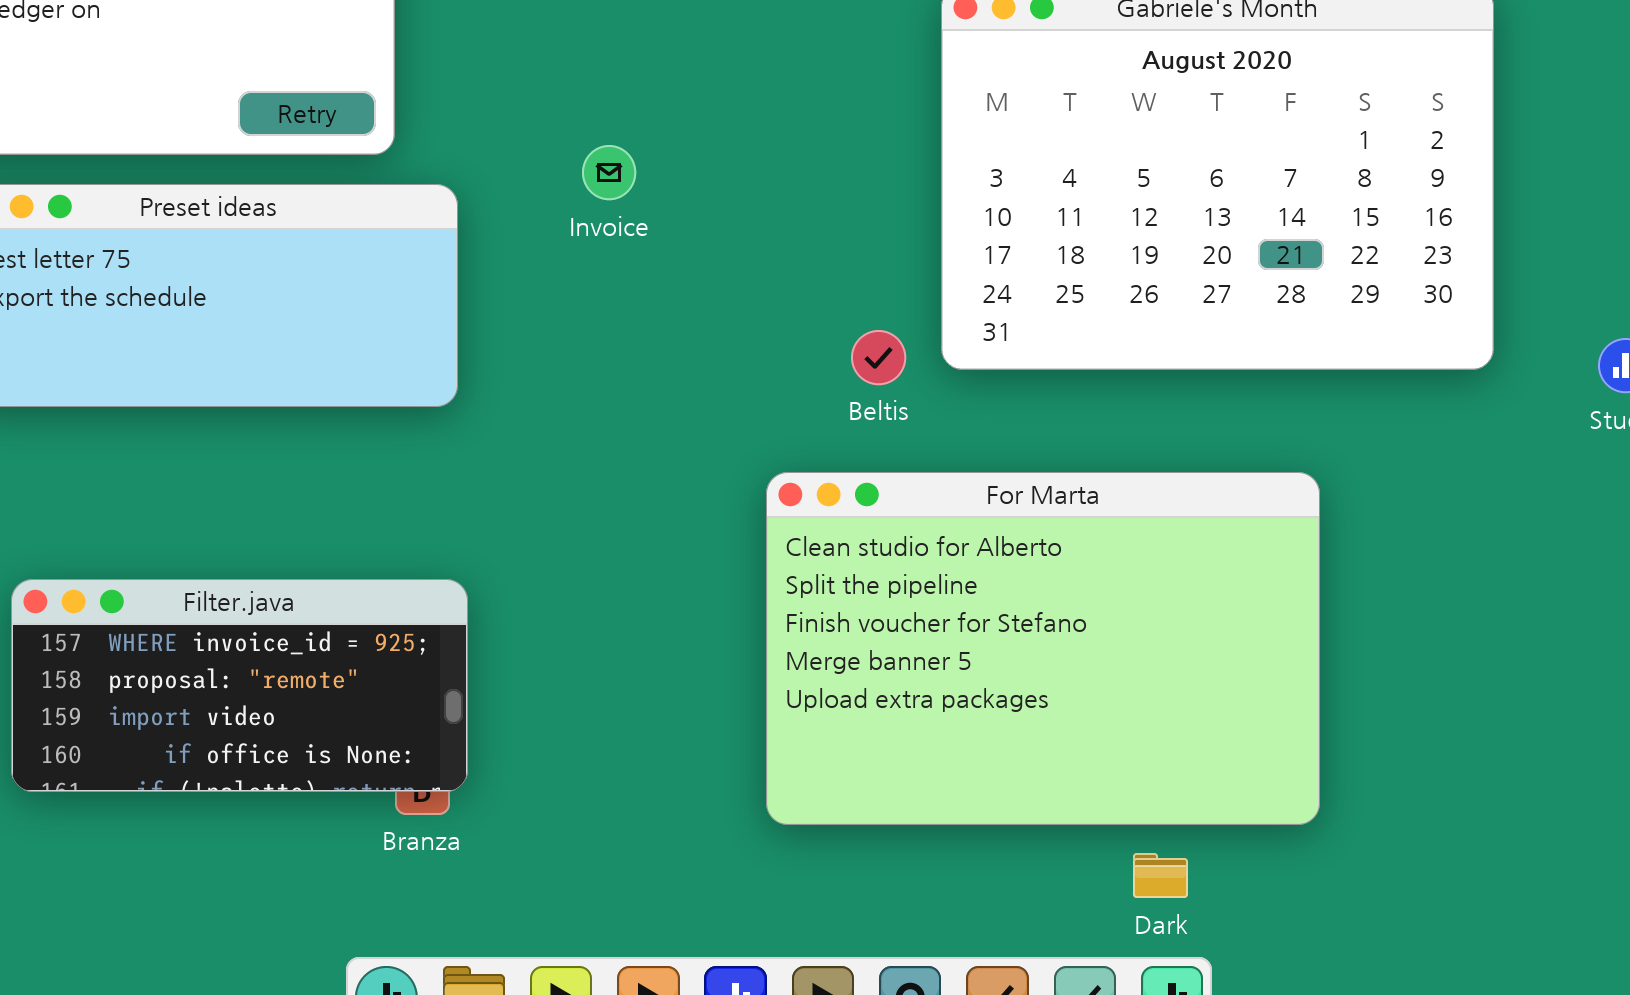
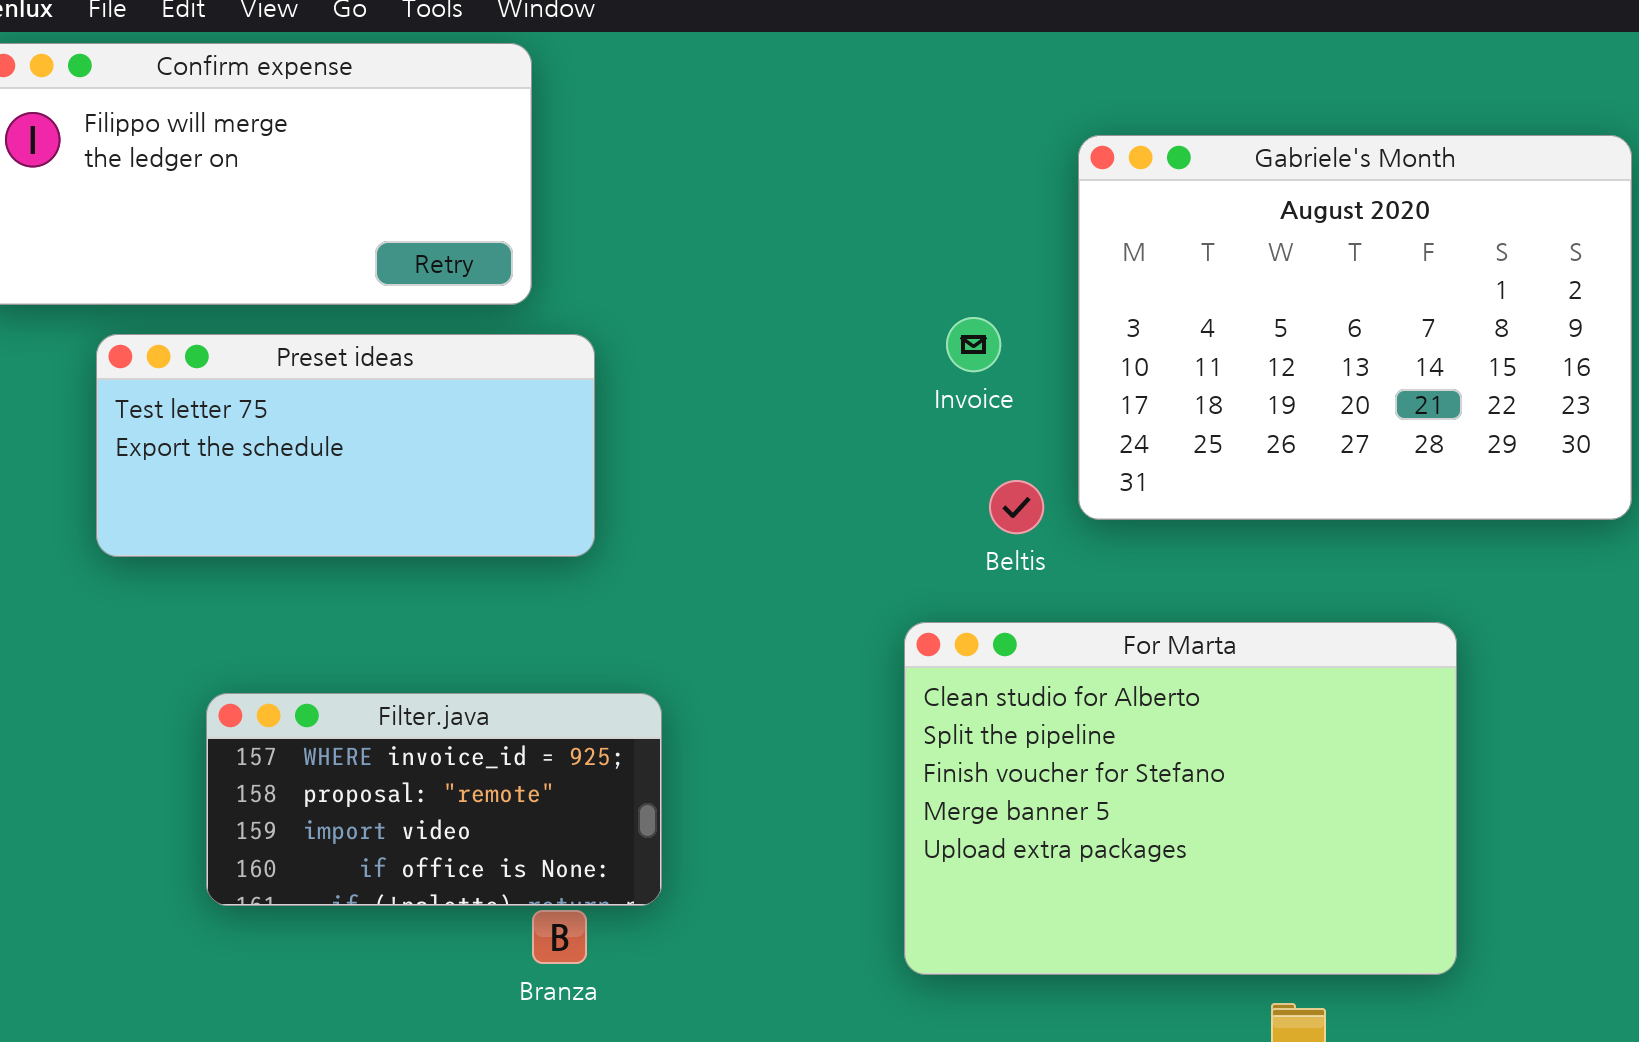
Invoice: [582,145,636,200] -> [946,317,1001,372], moved
Filter.java: [11,579,468,792] -> [206,693,662,906], moved

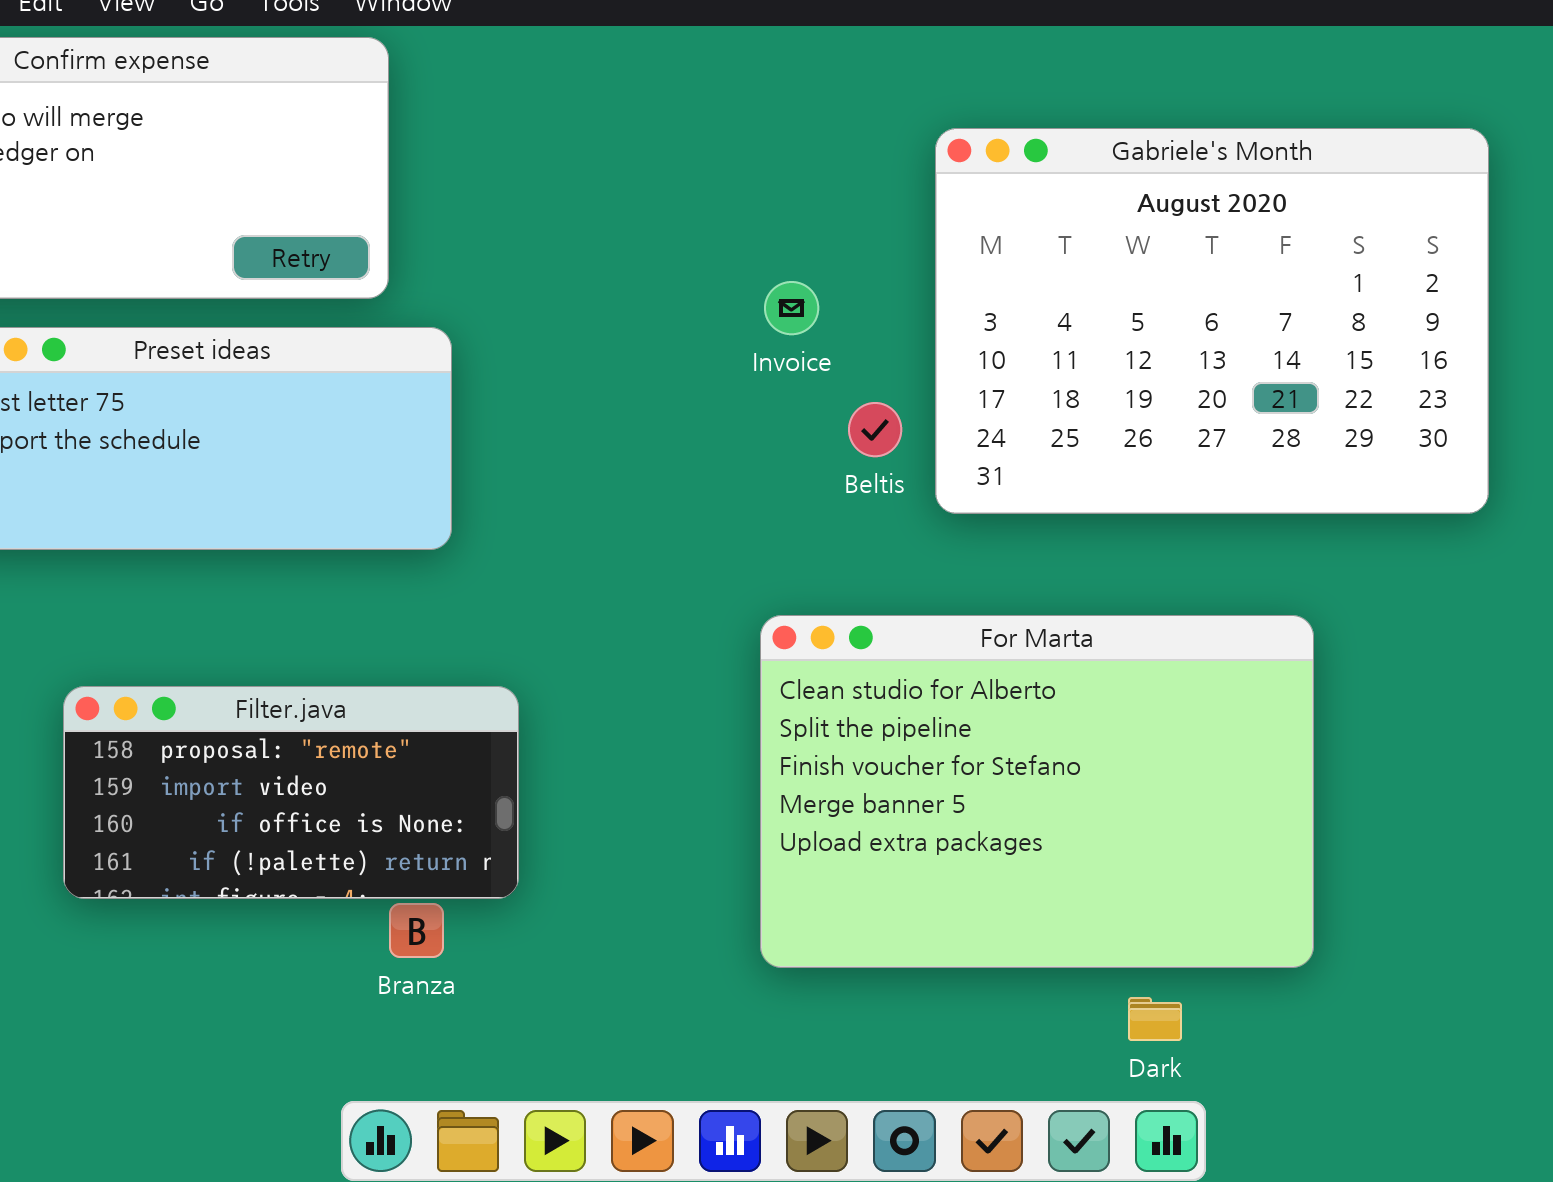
Invoice: [946,317,1001,372] -> [764,281,819,335], moved
Beltis: [989,480,1044,534] -> [848,402,902,457], moved
Filter.java: [206,693,662,906] -> [63,686,519,899], scrolled down 1 row

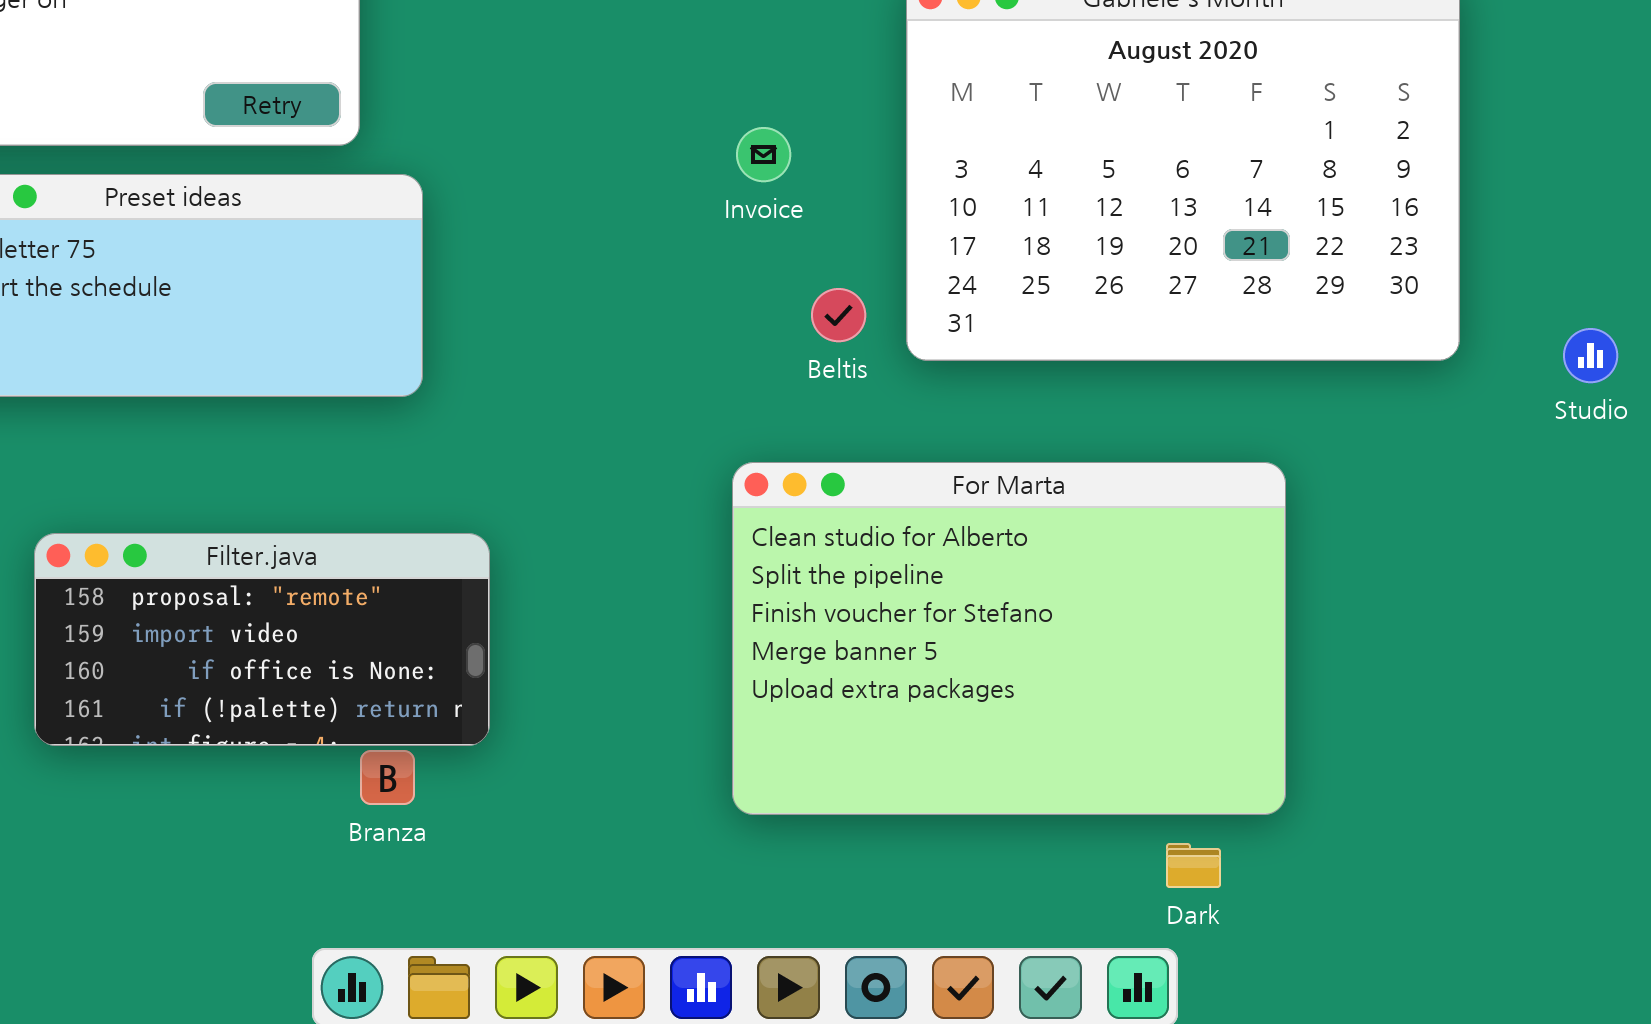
Beltis: [848,402,902,457] -> [811,288,866,342], moved
Dark: [1128,997,1182,1041] -> [1166,843,1221,888], moved

